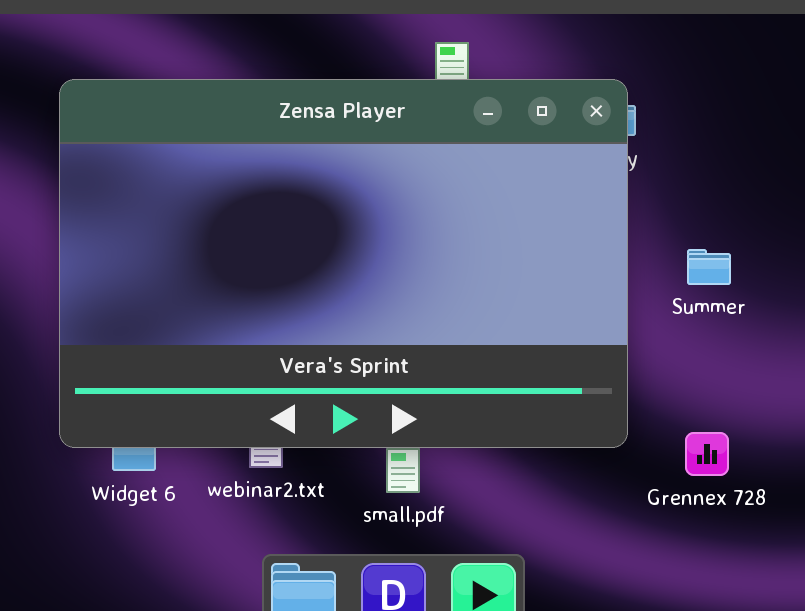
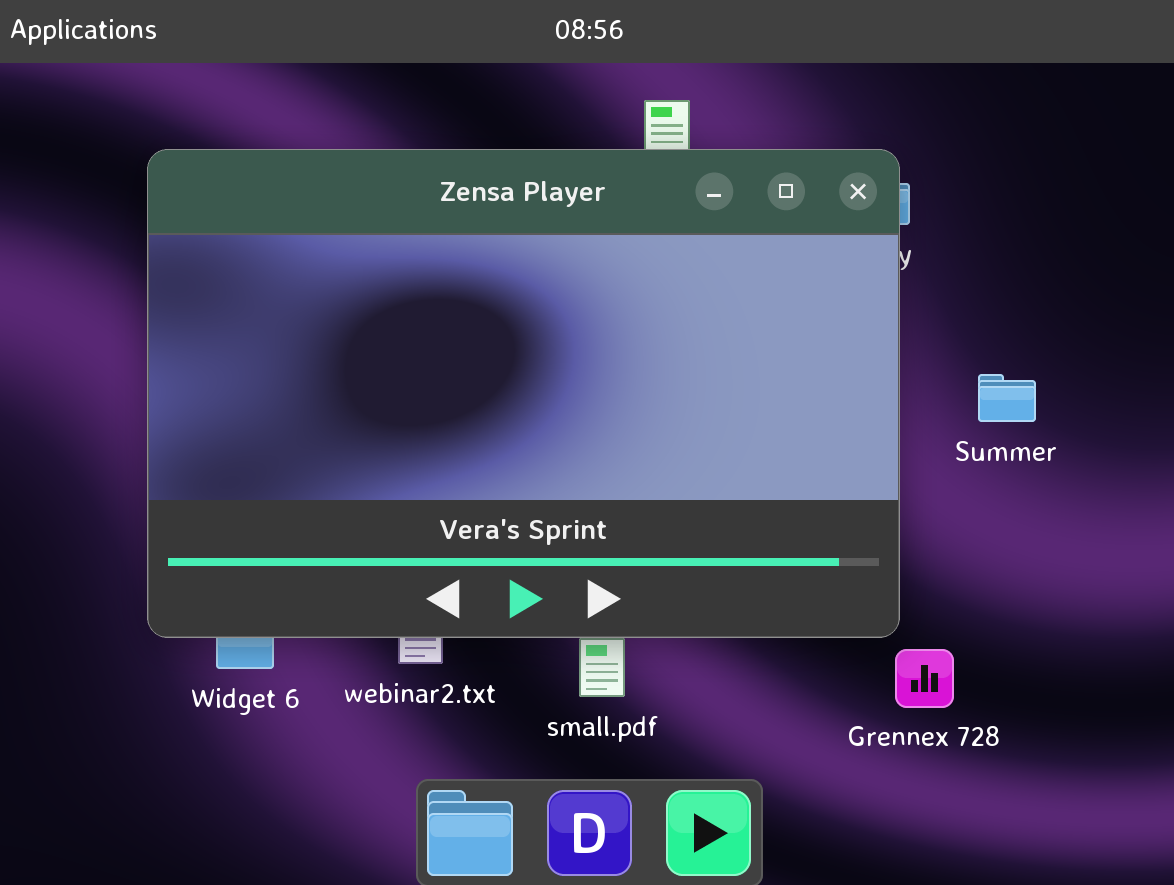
Grennex 728: [685,432,729,476] -> [895,649,954,708], moved

